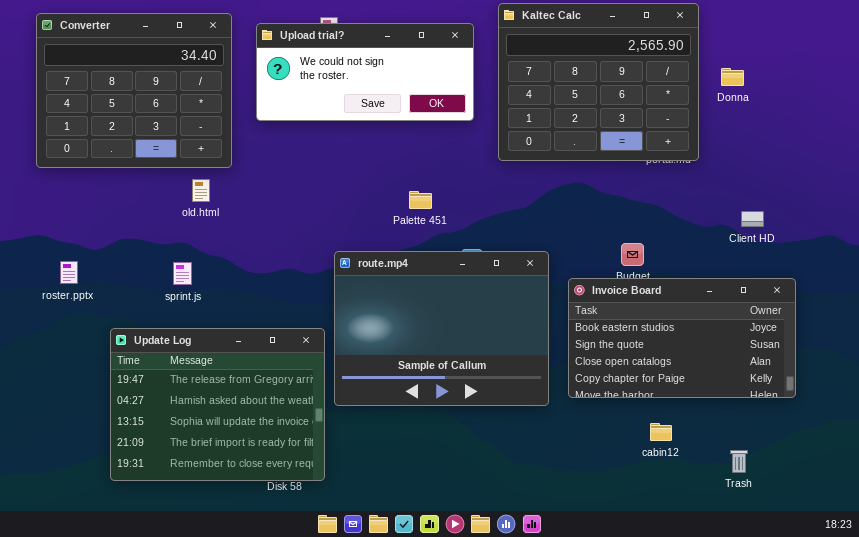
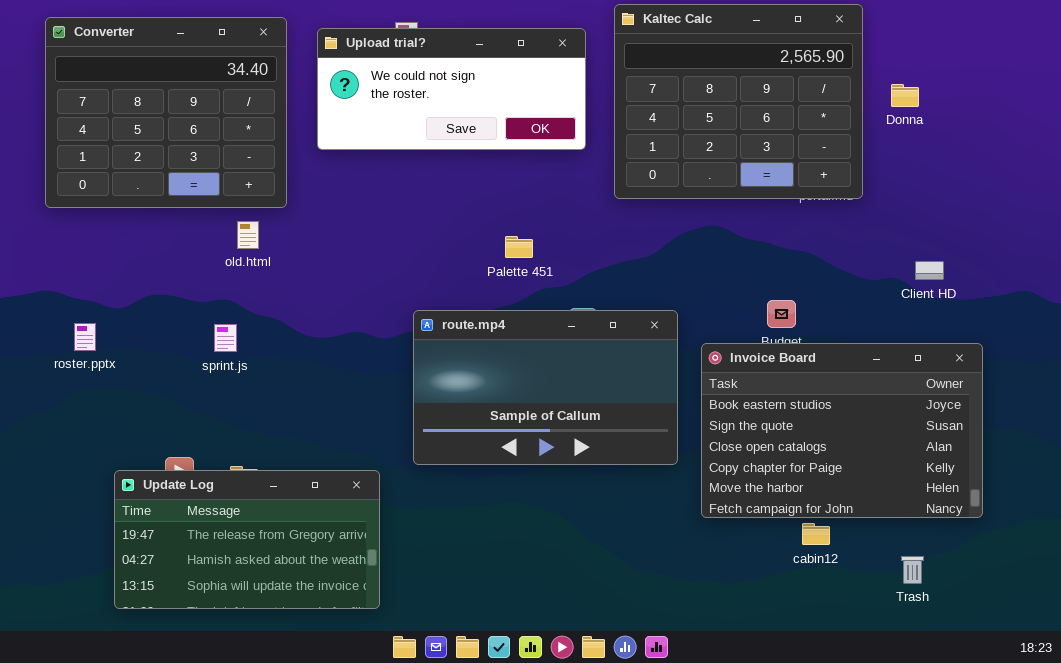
route.mp4: [334,251,549,406] -> [413,310,678,465], resized
Invoice Board: [568,278,796,398] -> [701,343,983,518], resized
Update Log: [110,328,325,481] -> [114,470,380,609], moved, resized

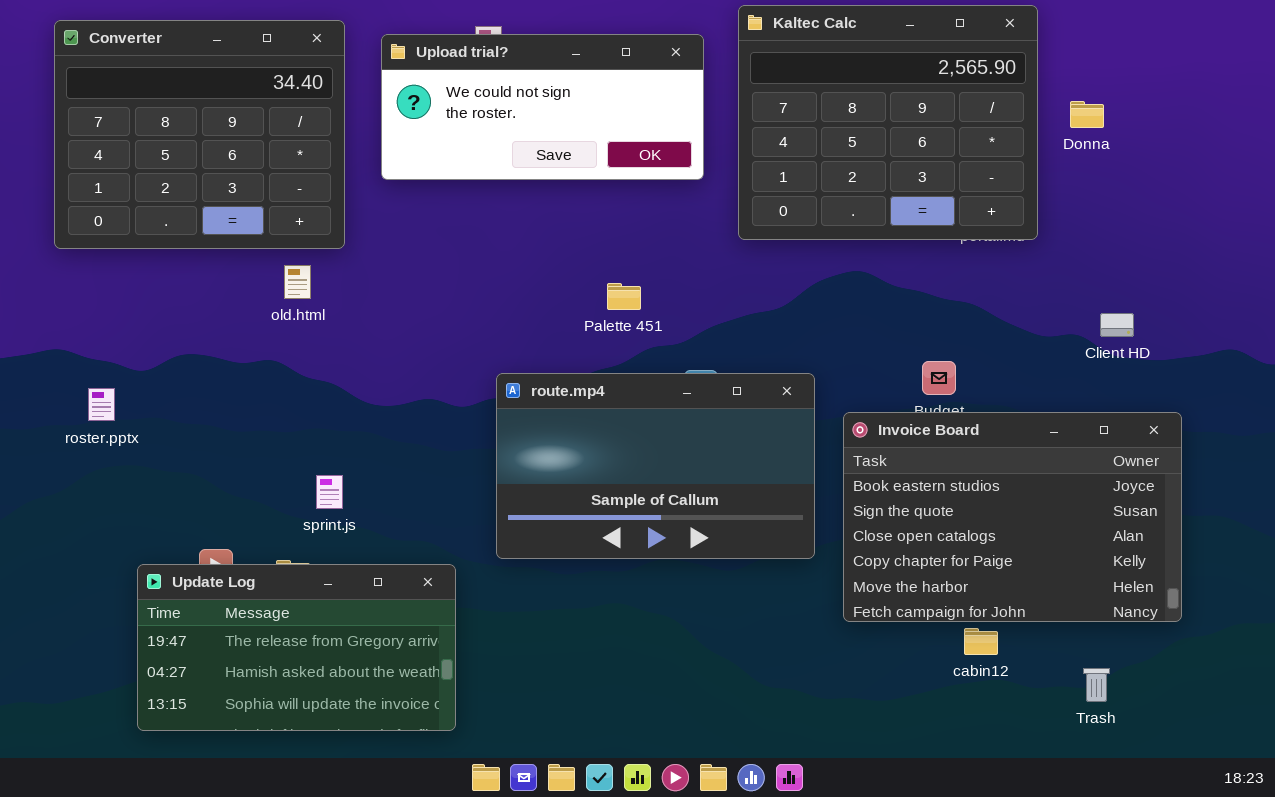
sprint.js: [214,324,237,352] -> [316,475,343,509], moved

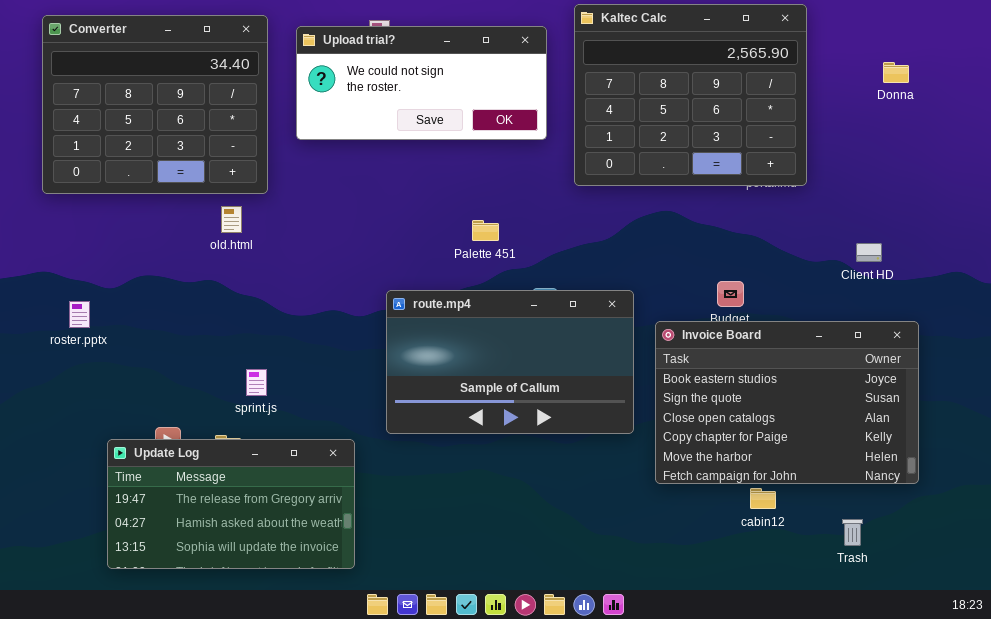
Donna: [1070,101,1104,128] -> [883,62,909,83], moved

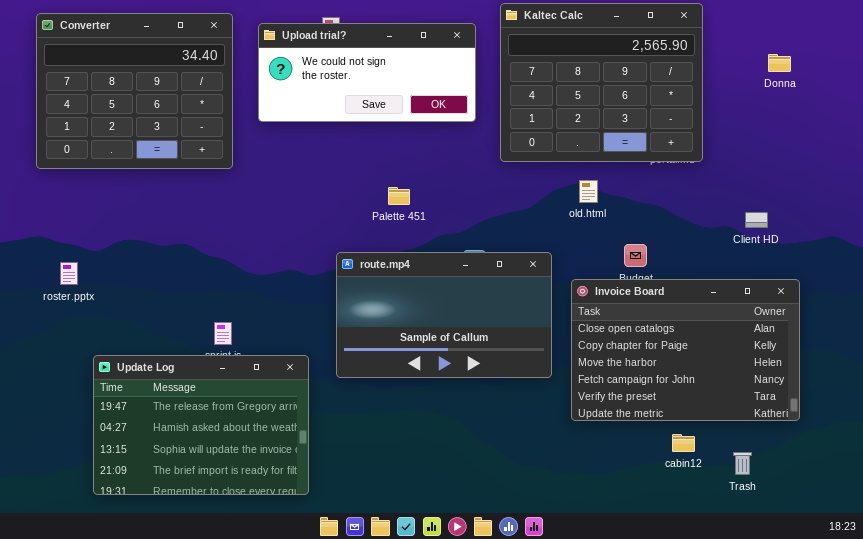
old.html: [221,206,242,233] -> [579,180,598,203], moved
Palette 451: [472,220,499,241] -> [388,187,410,205], moved
Invoice Board: [655,321,919,484] -> [571,279,800,421], scrolled down 2 rows
Update Log: [107,439,355,569] -> [93,355,309,495], resized
cabin12: [750,488,776,509] -> [672,434,695,452], moved

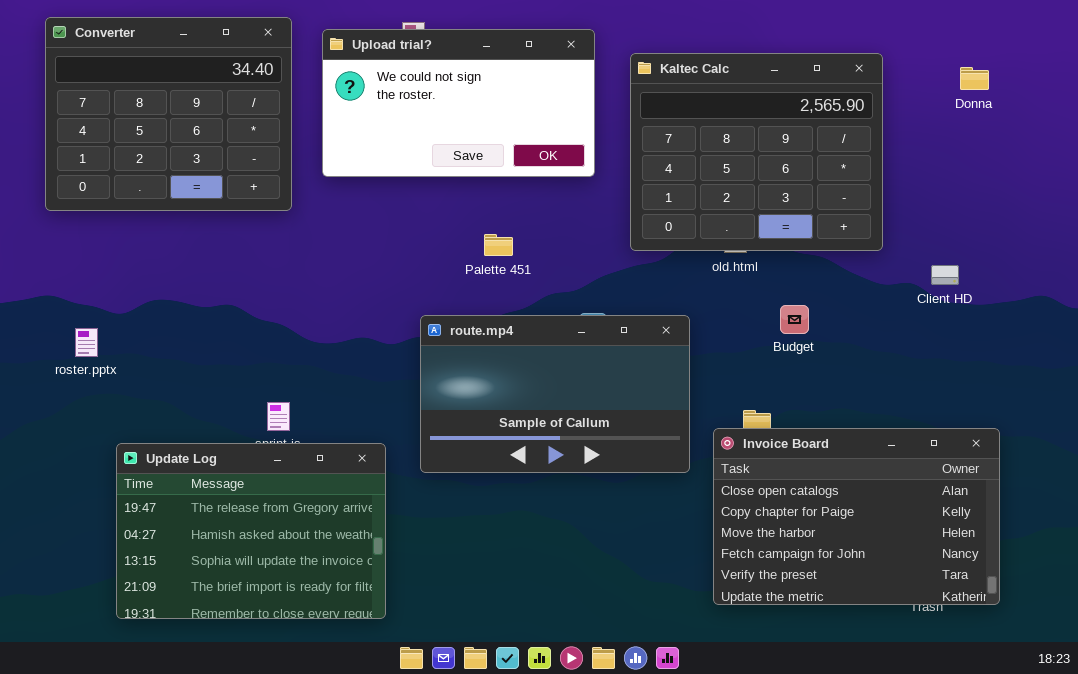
Kaltec Calc: [500,3,703,162] -> [630,53,883,251], moved
Upload trial?: [258,23,476,122] -> [322,29,595,177], resized
Invoice Board: [571,279,800,421] -> [713,428,1000,605], moved

